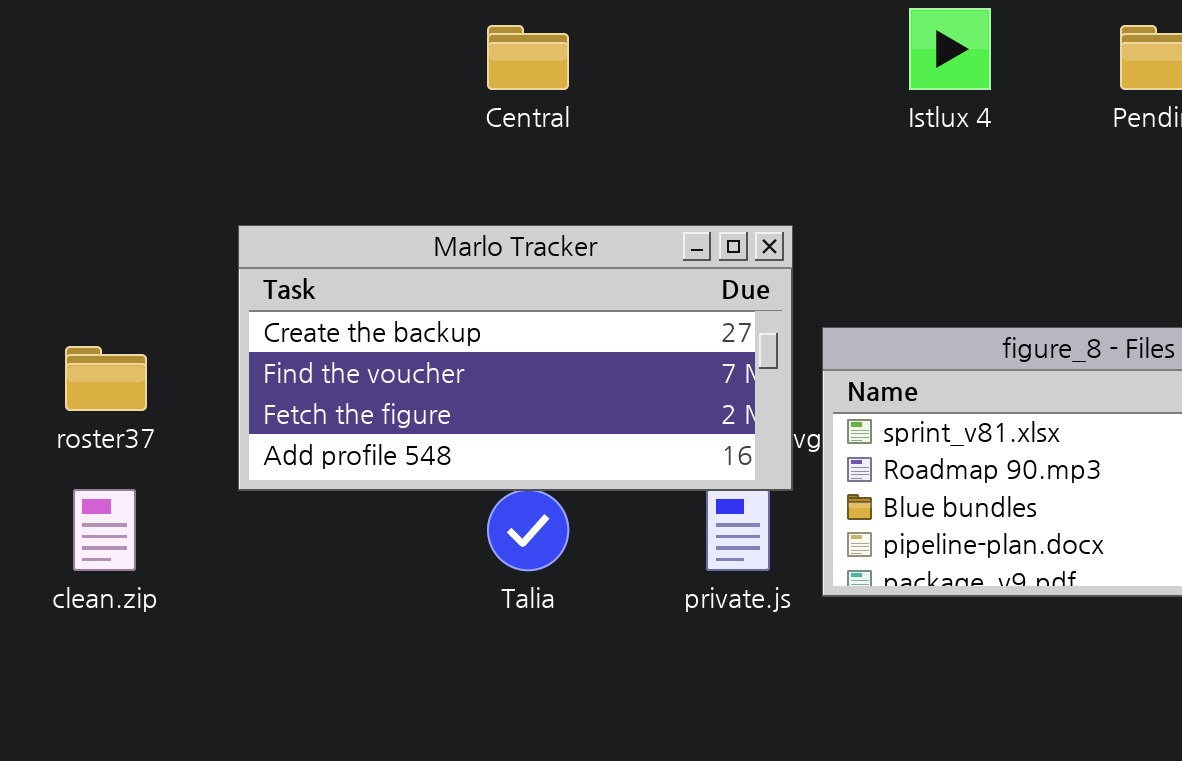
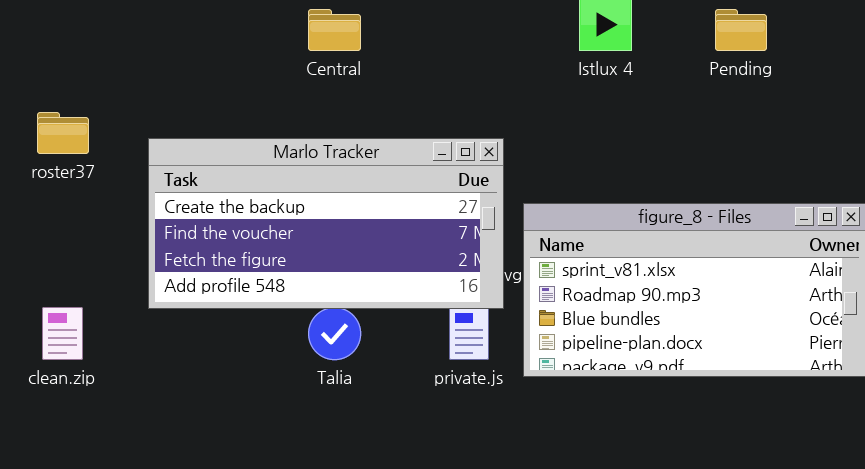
roster37: [65,346,147,411] -> [37,112,89,154], moved

